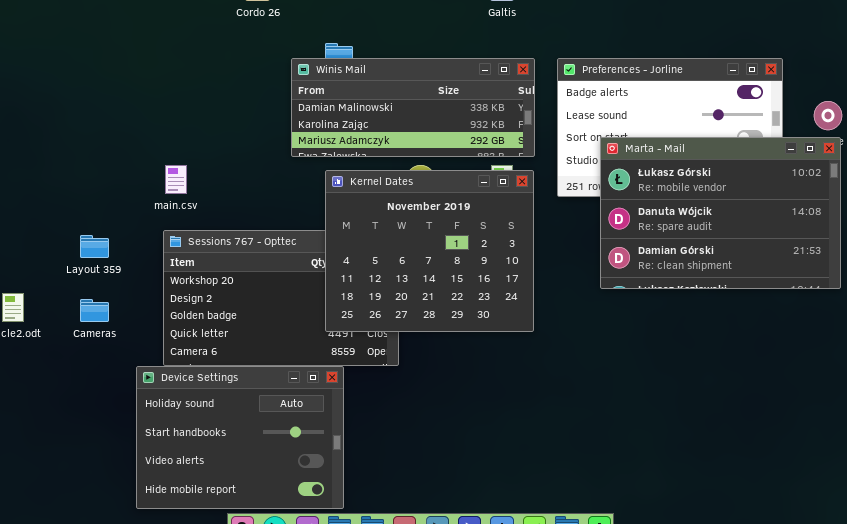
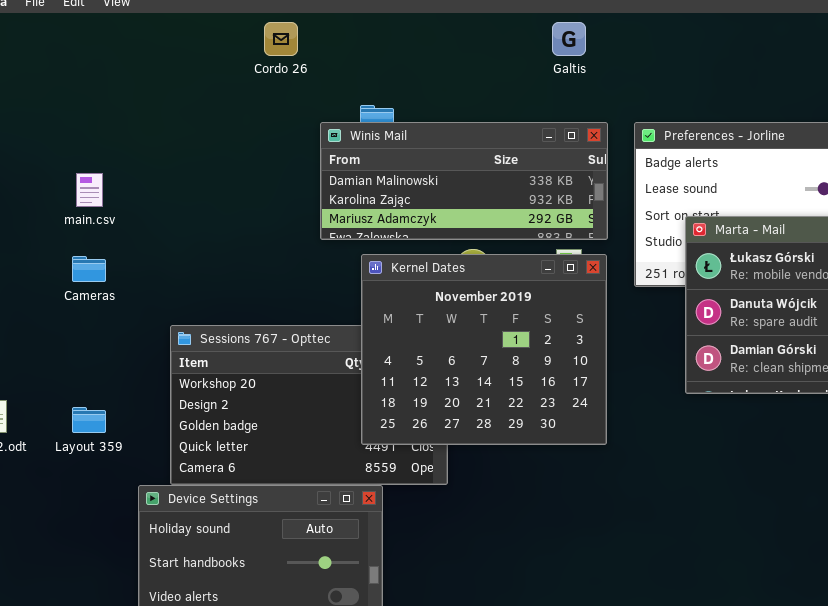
main.csv: [165,165,187,194] -> [76,173,103,207], moved
Layout 359: [80,235,109,258] -> [72,407,106,433], moved
Cameras: [80,299,109,322] -> [72,256,106,282], moved

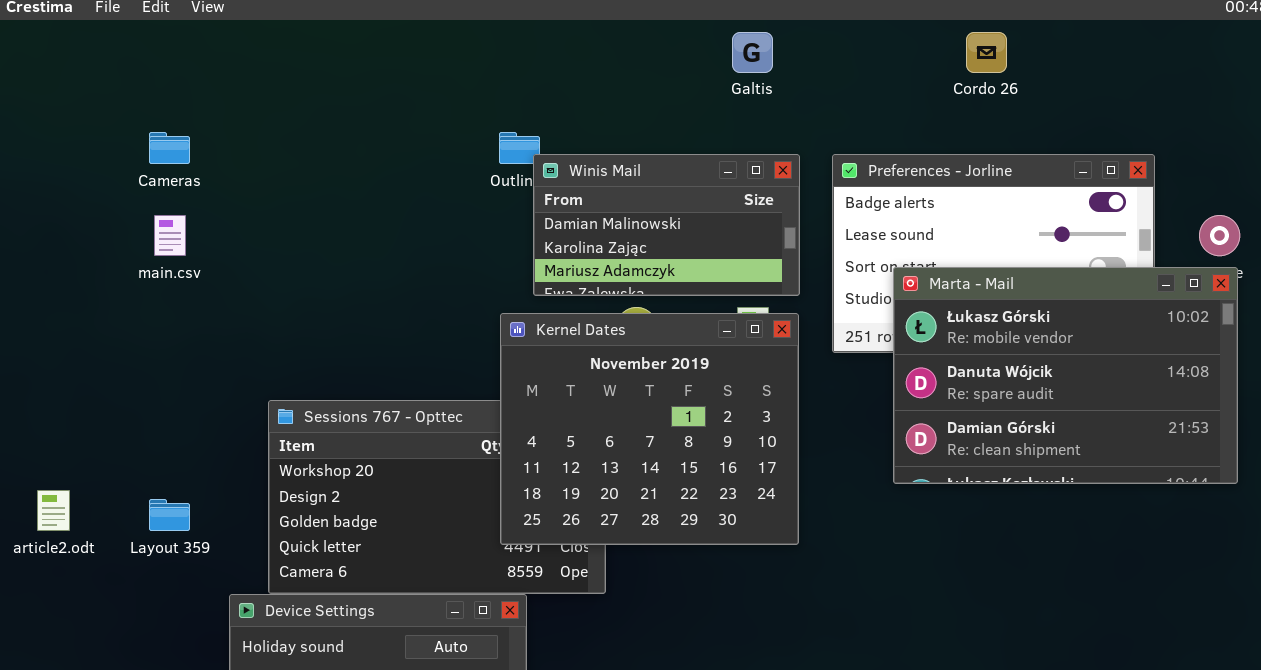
Cordo 26: [264,22,298,56] -> [966,32,1007,73], moved
Winis Mail: [320,122,608,240] -> [533,154,800,296], resized
Cameras: [72,256,106,282] -> [149,132,190,164], moved

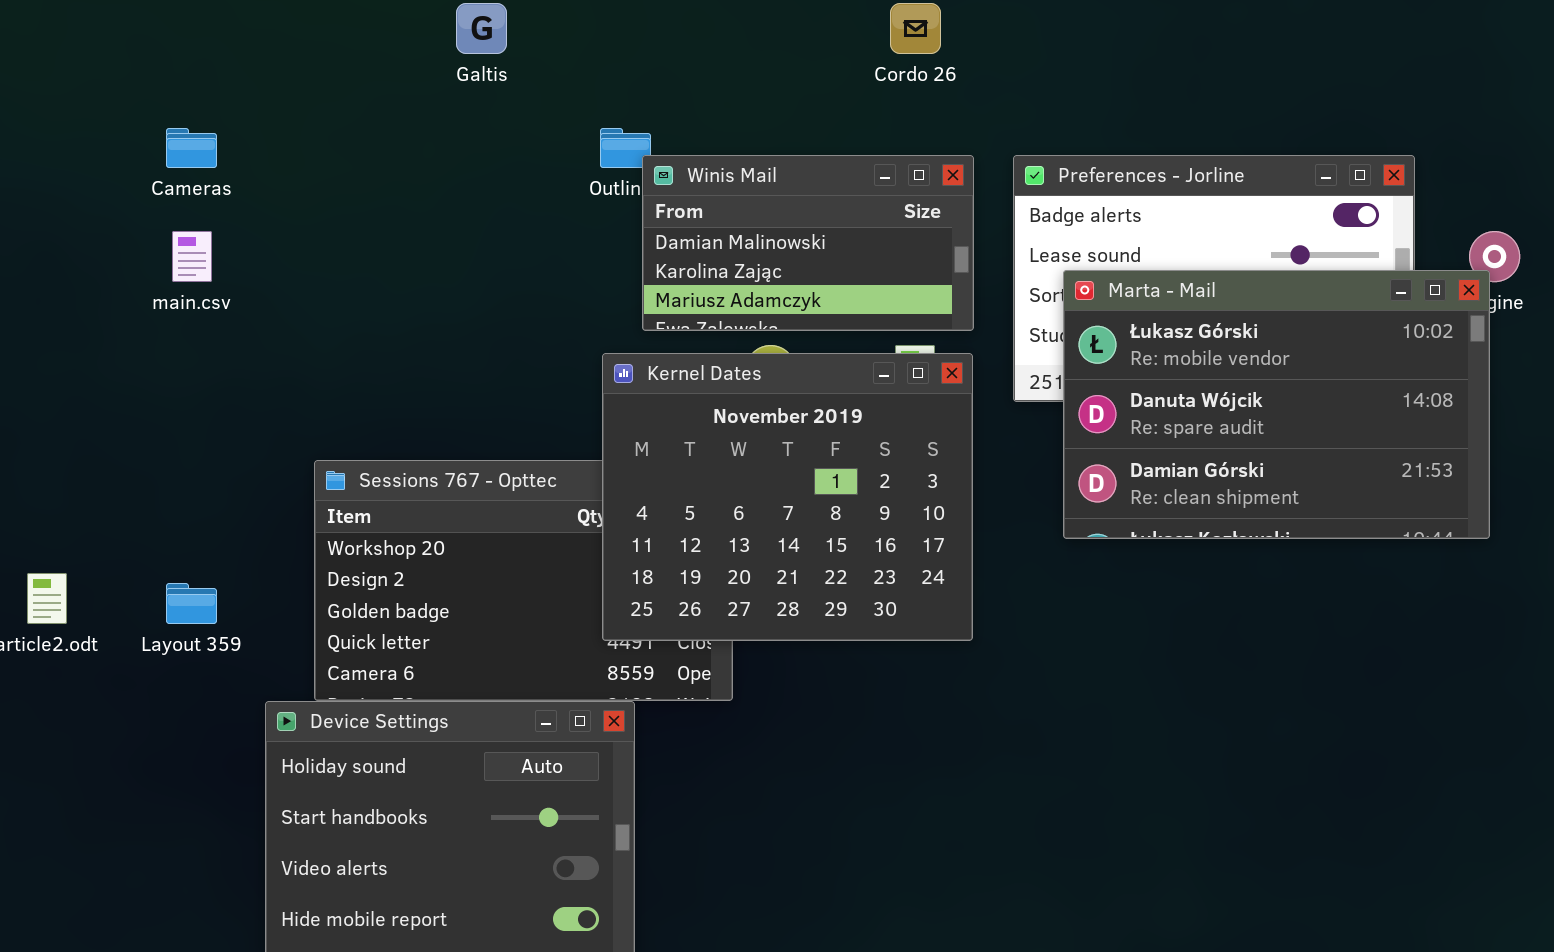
Galtis: [732,32,773,73] -> [456,3,507,54], moved
Cordo 26: [966,32,1007,73] -> [890,3,941,54], moved
Marta - Mail: [893,267,1238,484] -> [1063,270,1490,539], moved

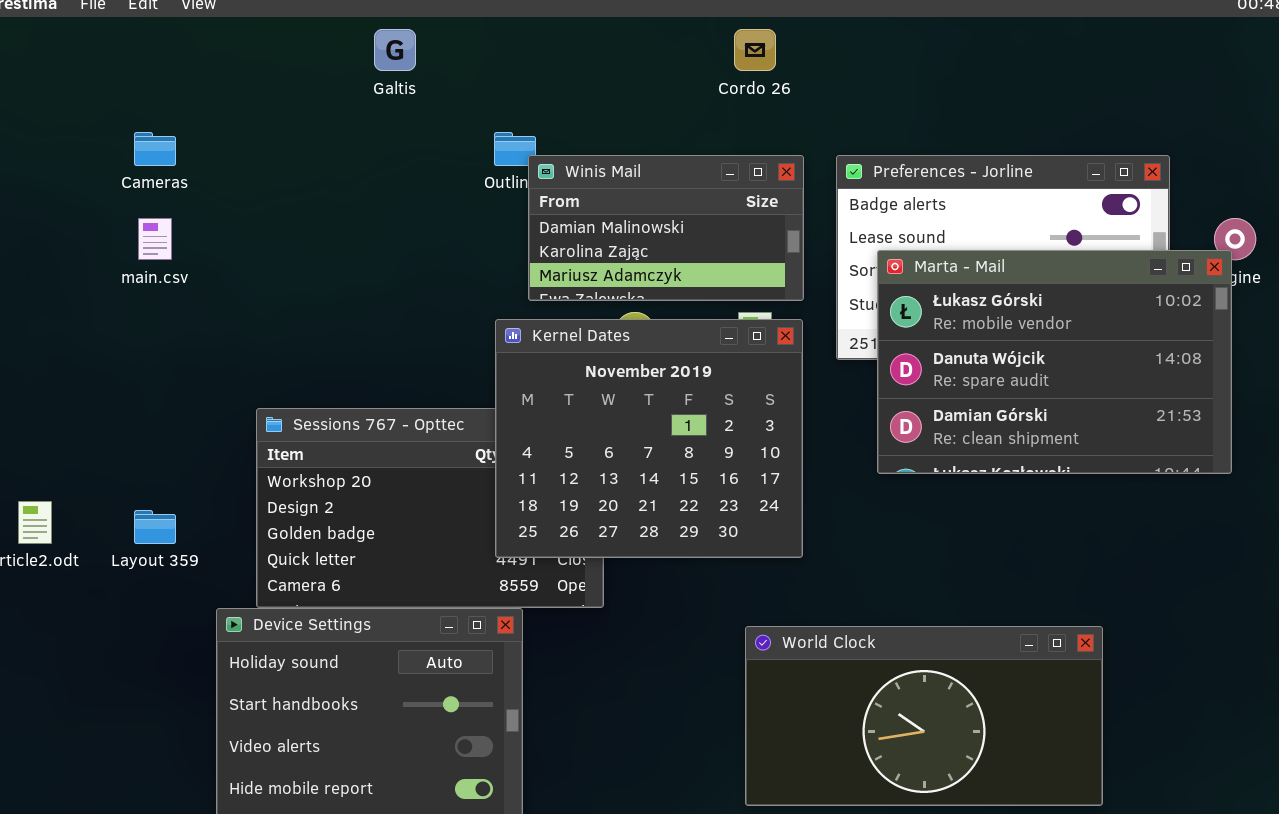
World Clock: none -> [745,626,1103,806], opened

